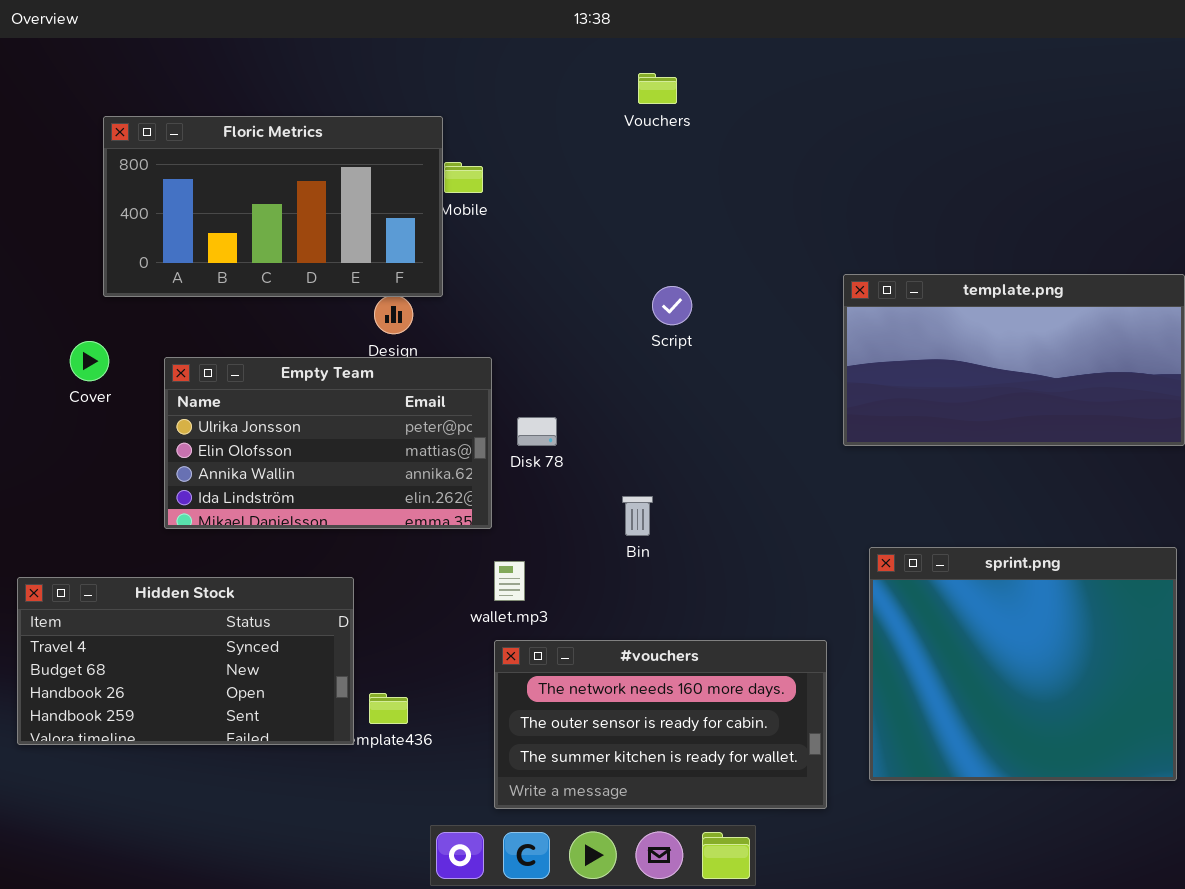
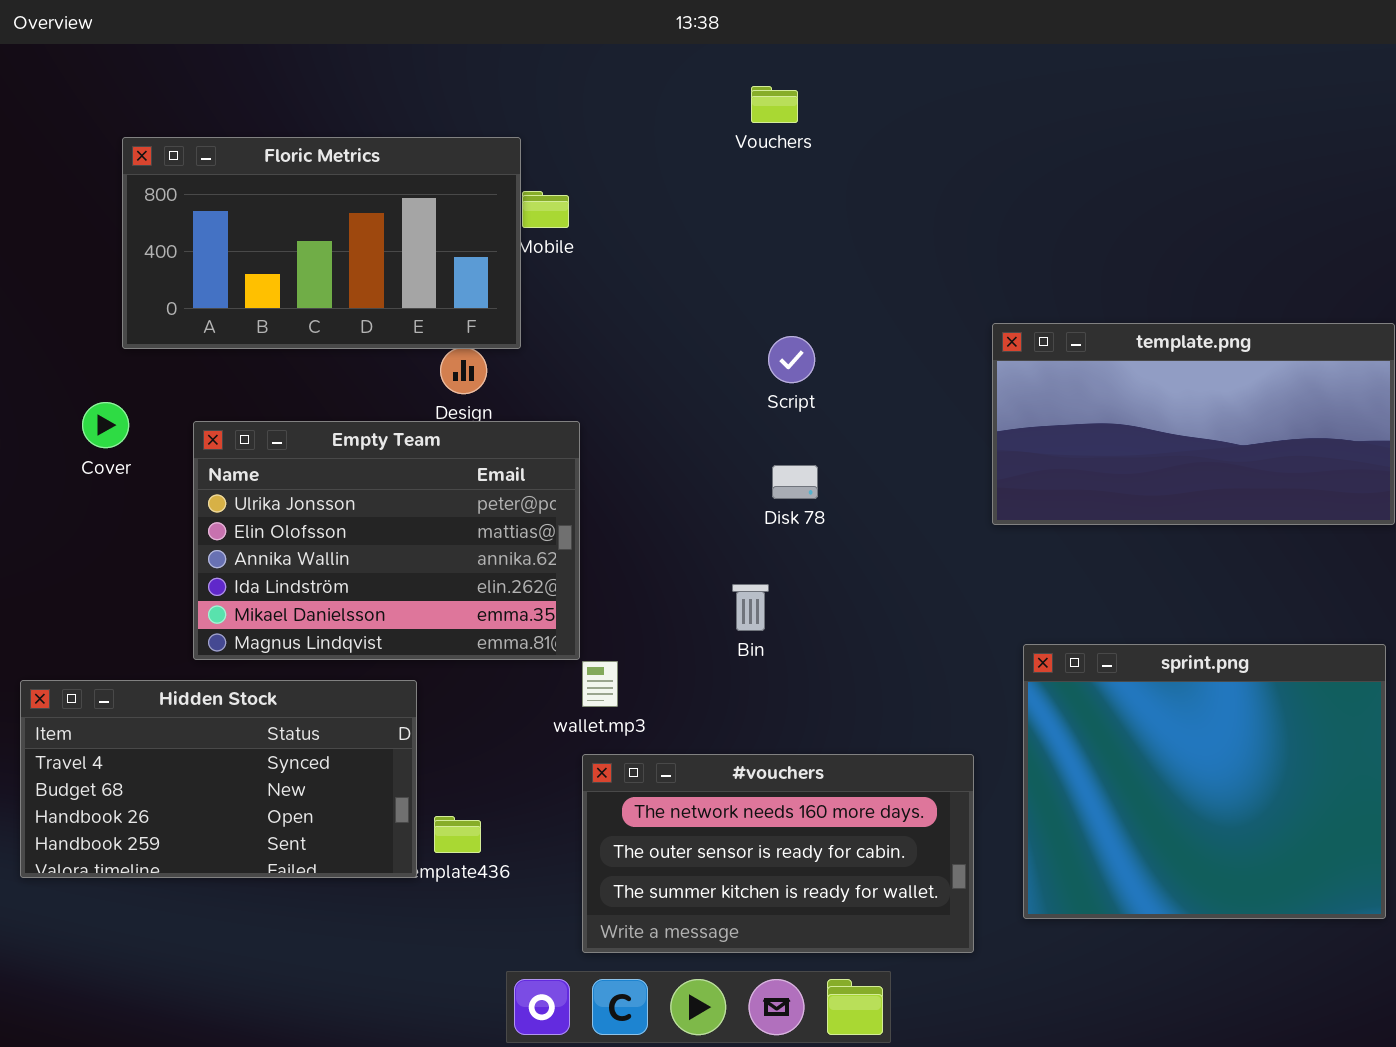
Empty Team: [164,357,492,529] -> [193,421,580,660], resized
Disk 78: [517,417,557,446] -> [772,465,818,499], moved

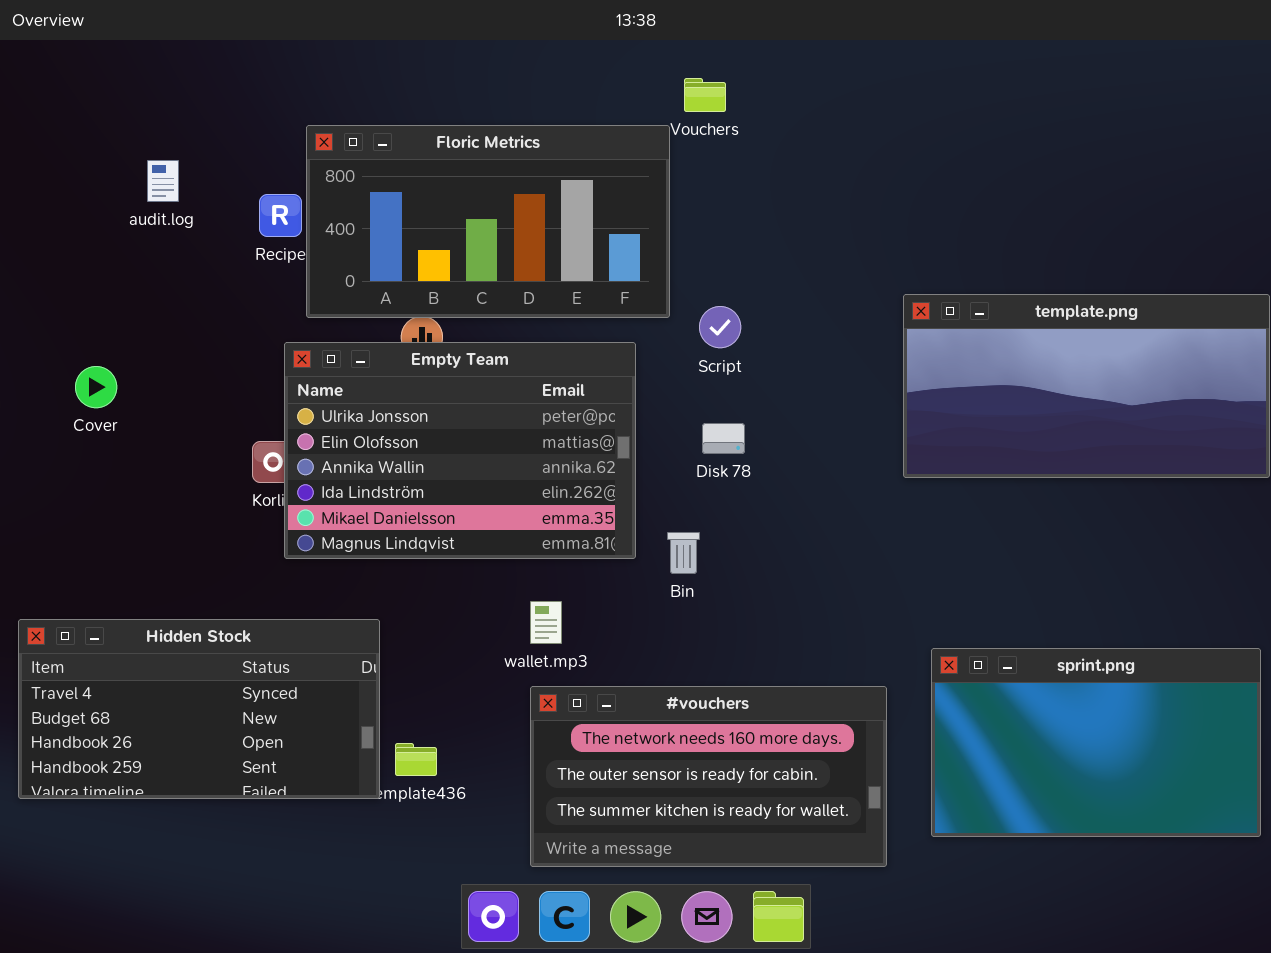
Floric Metrics: [122,137,521,349] -> [306,125,670,318], moved
Empty Team: [193,421,580,660] -> [284,342,636,559], moved
sprint.png: [1023,644,1386,919] -> [931,648,1261,837], resized

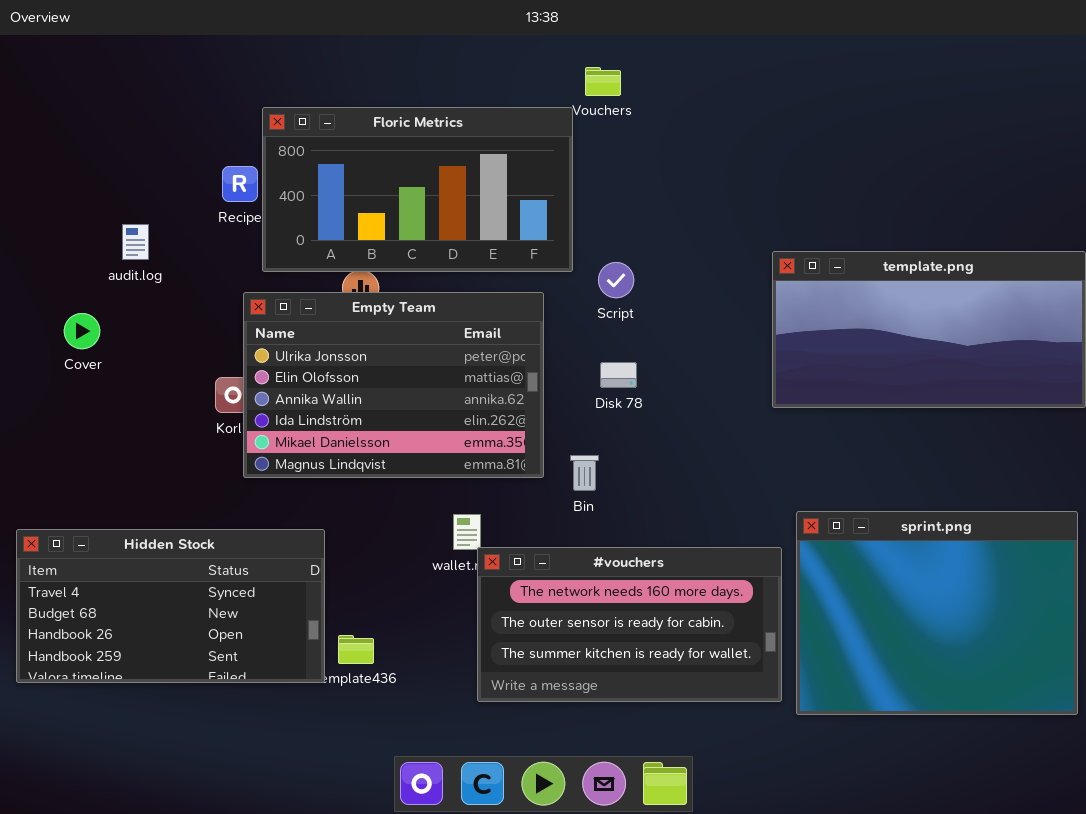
audit.log: [147,160,179,202] -> [122,224,149,260], moved
sprint.png: [931,648,1261,837] -> [796,511,1078,715], resized
#vouchers: [530,686,887,867] -> [477,547,782,702], moved

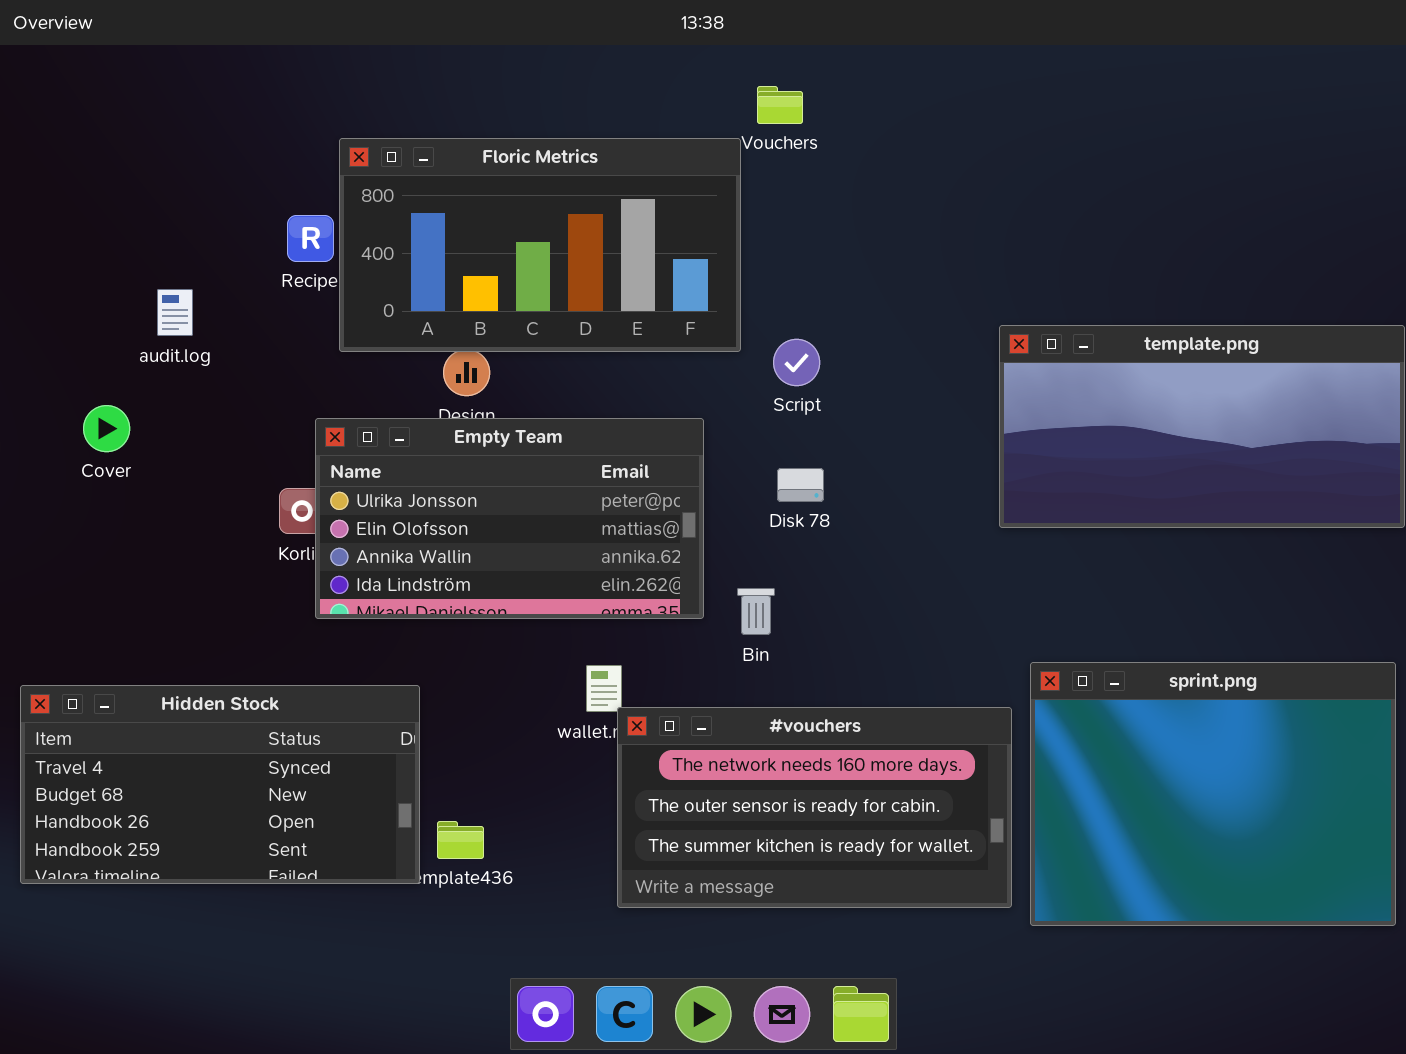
Empty Team: [243,292,544,478] -> [315,418,704,619], resized

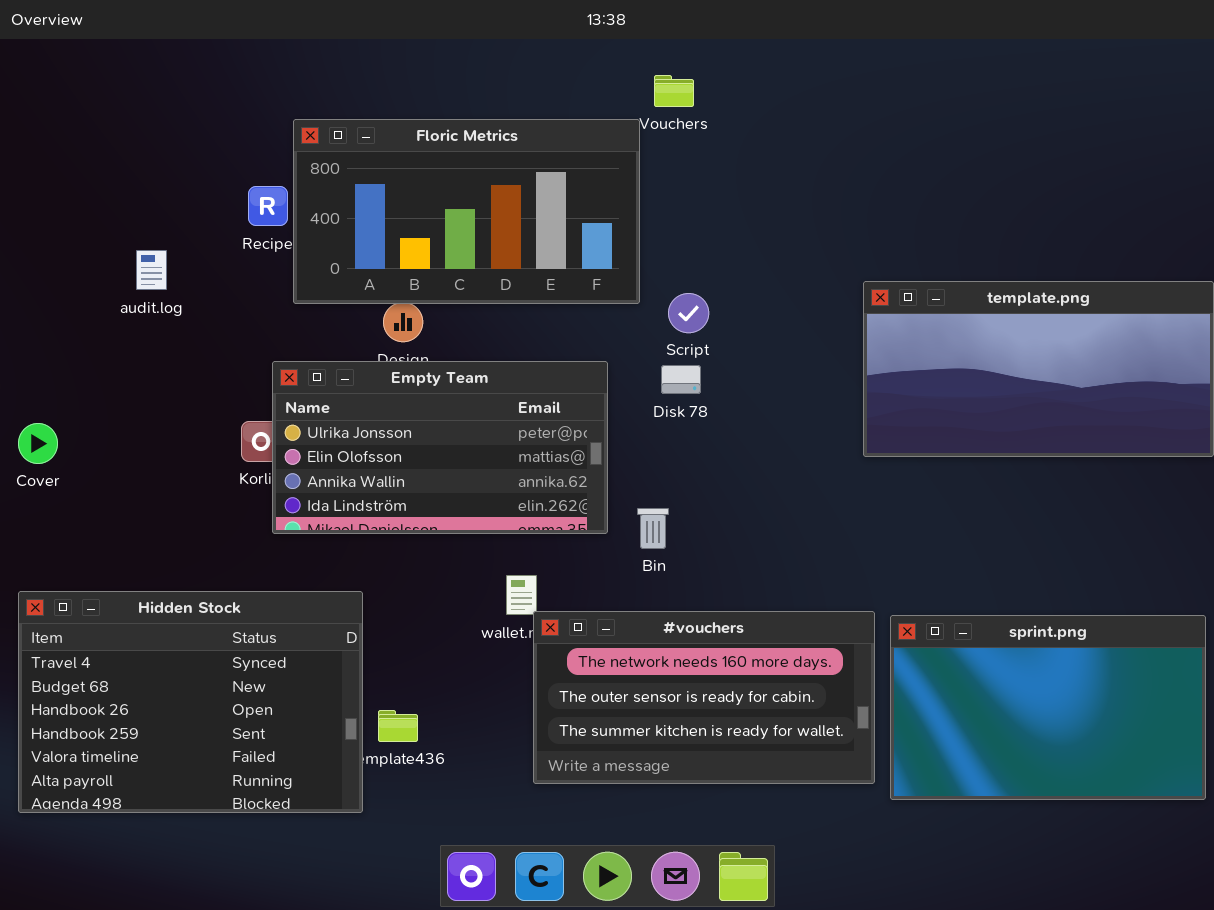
Cover: [83,405,130,452] -> [18,423,58,464], moved
Disk 78: [777,468,824,502] -> [661,365,701,394], moved
sprint.png: [1030,662,1396,926] -> [890,615,1206,800], resized
Hidden Stock: [20,685,420,884] -> [18,591,363,813], resized

